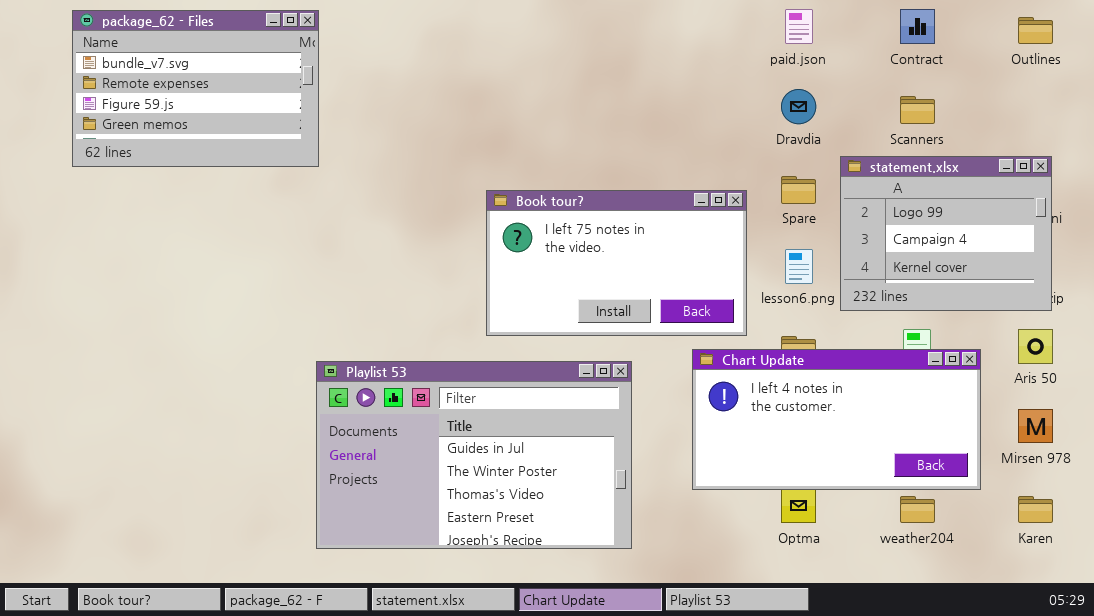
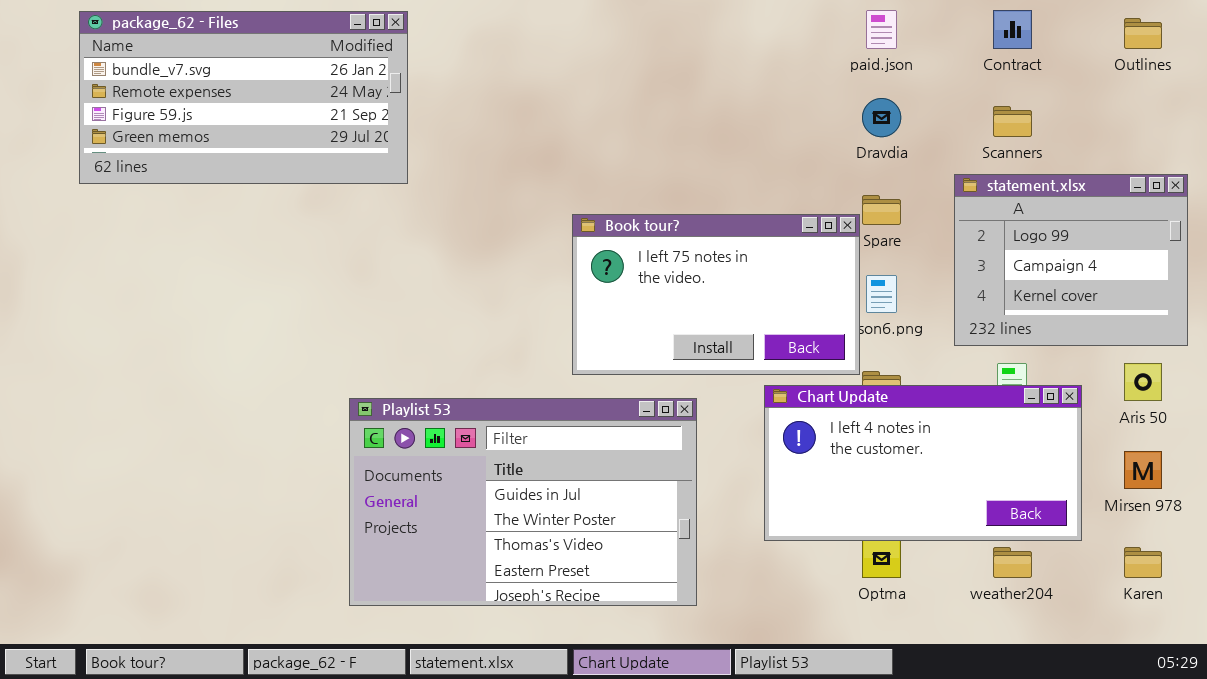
package_62 - Files: [72,10,319,167] -> [79,11,408,184], resized
statement.xlsx: [840,156,1052,311] -> [954,174,1188,346], moved
Book tour?: [486,190,747,336] -> [572,214,860,375], moved

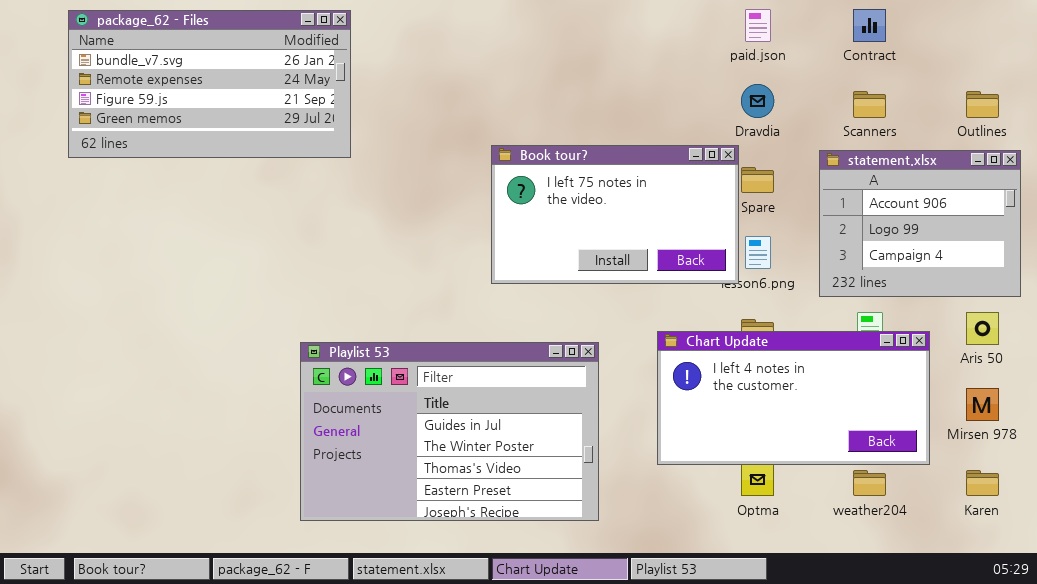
Outlines: [1124,18,1162,49] -> [966,91,999,118], moved
statement.xlsx: [954,174,1188,346] -> [819,150,1021,297], scrolled up 1 row
Book tour?: [572,214,860,375] -> [491,145,739,284], moved

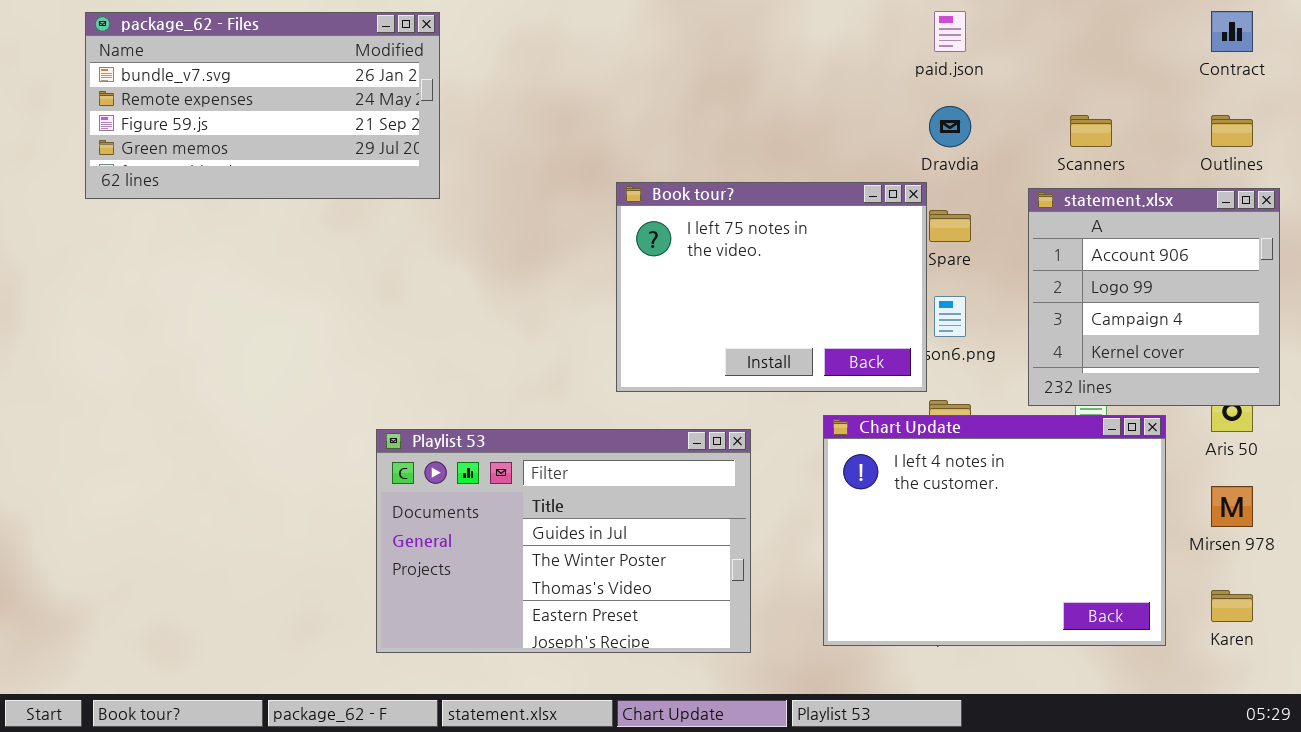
Contract: [853,9,886,42] -> [1211,11,1253,52], moved
Book tour?: [491,145,739,284] -> [616,182,927,392], resized
statement.xlsx: [819,150,1021,297] -> [1028,188,1280,406], resized
Chart Update: [657,331,930,465] -> [823,415,1166,646], resized

